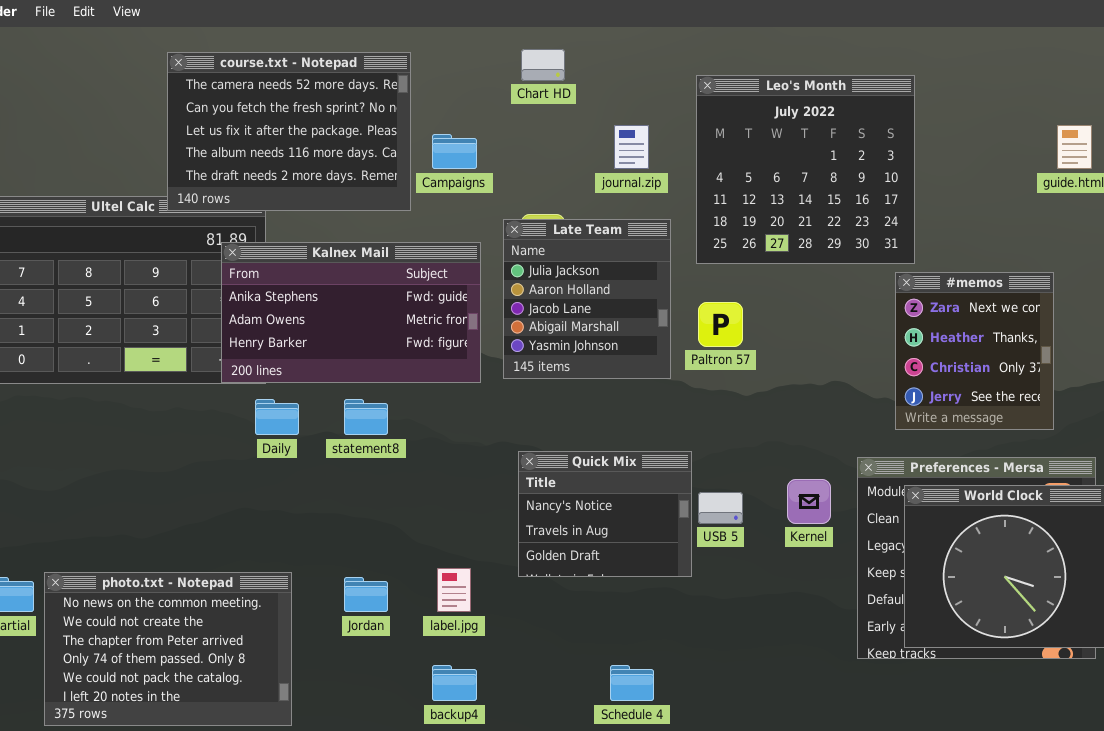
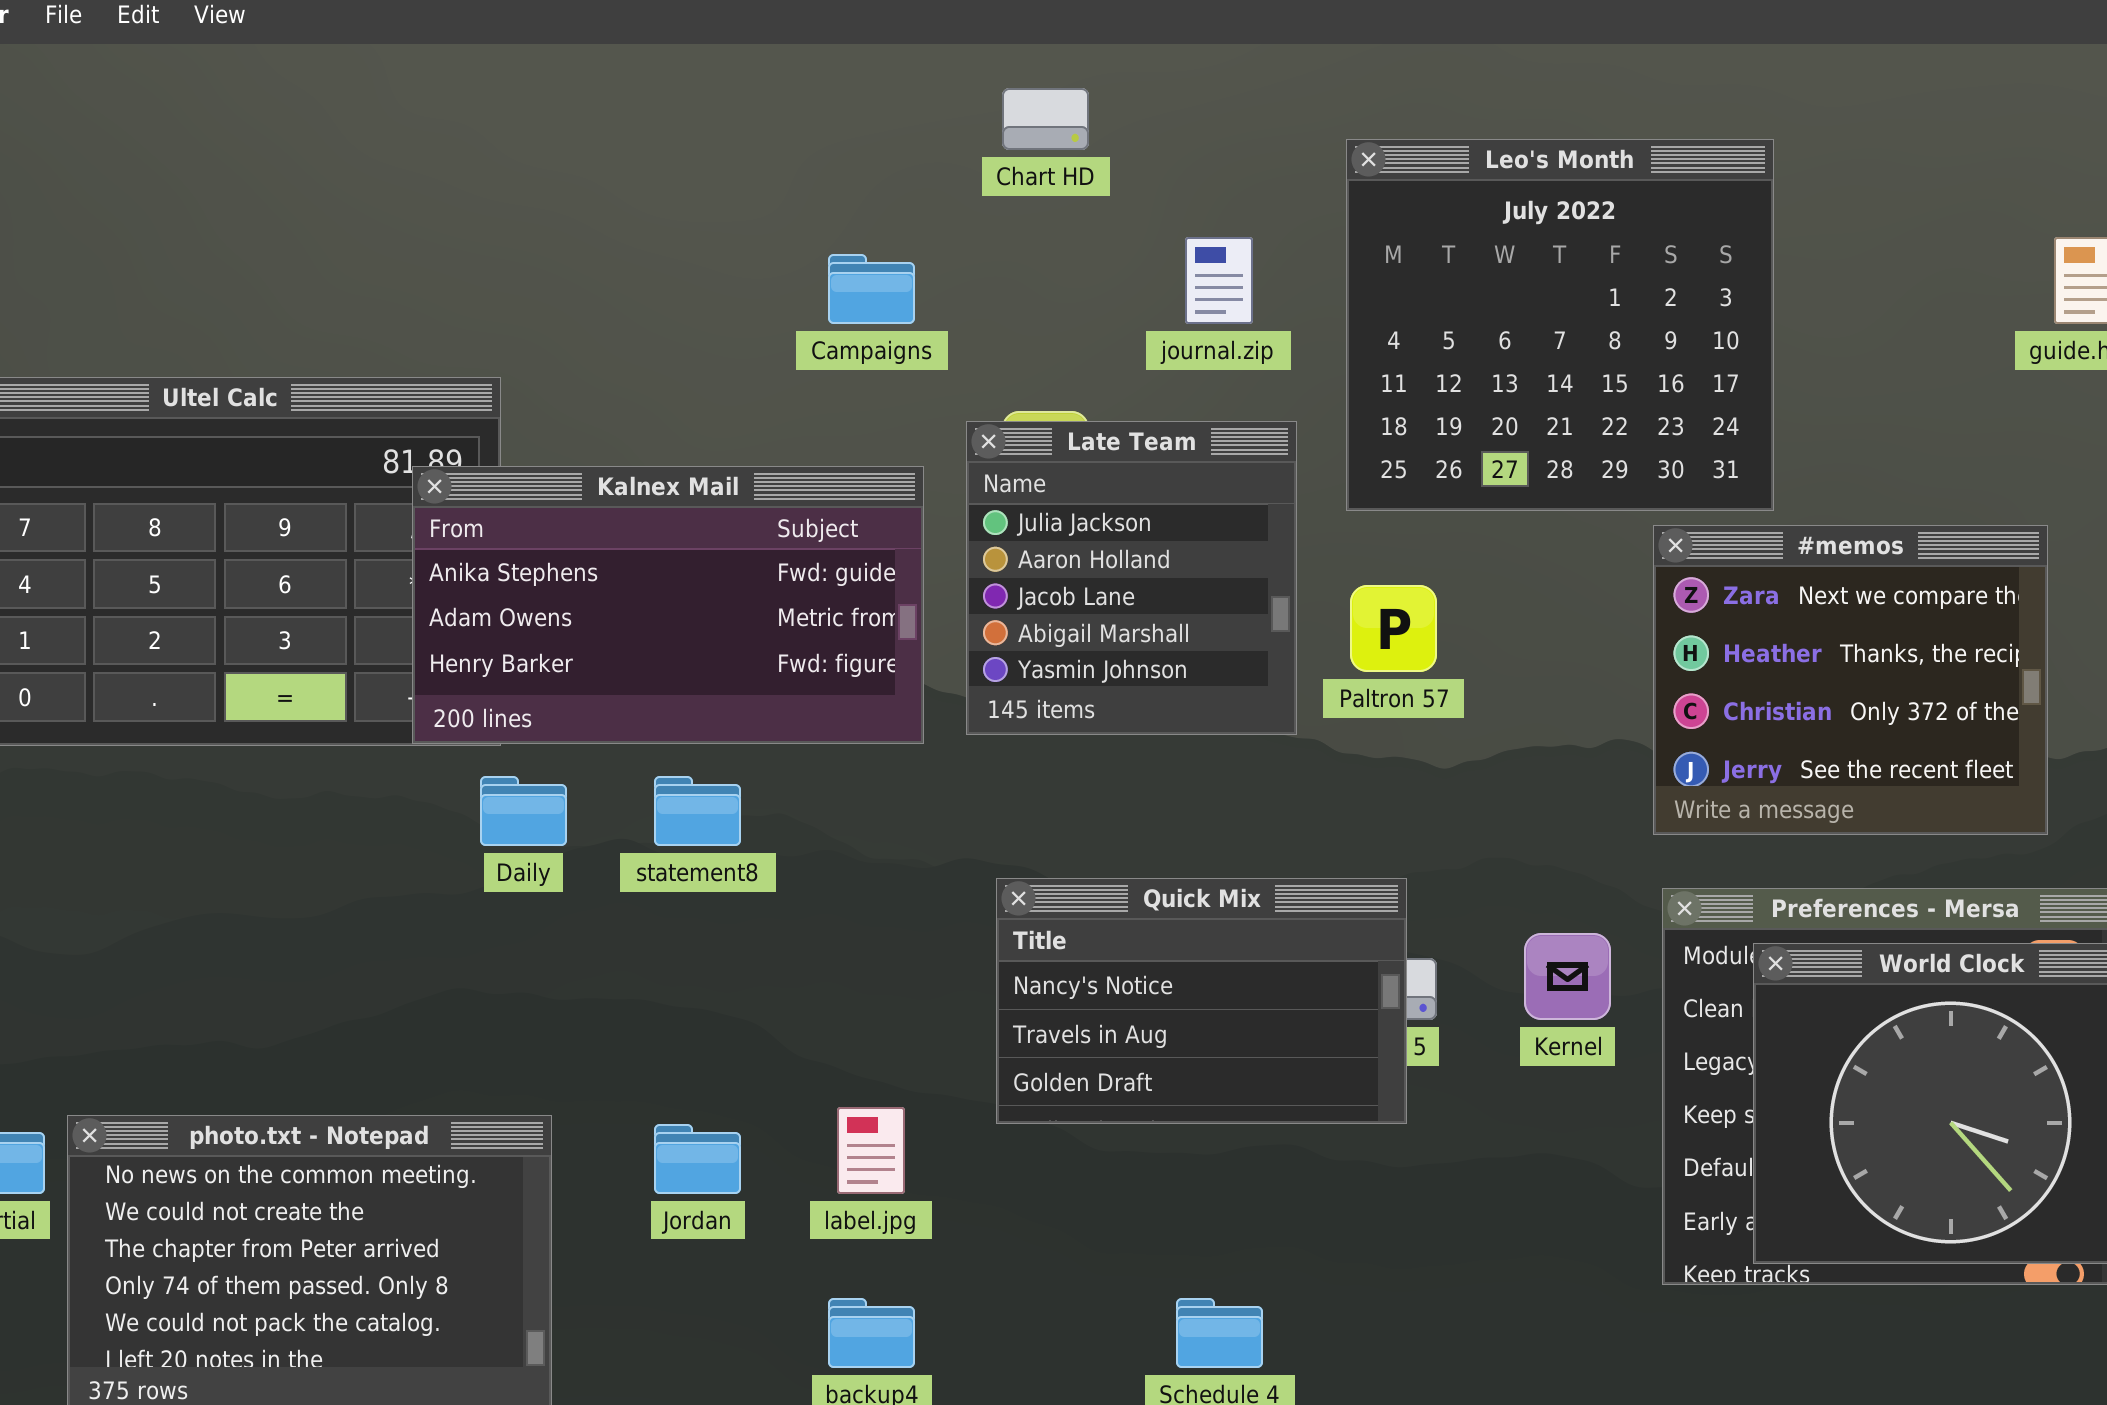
course.txt - Notepad: [167,52,411,211] -> none, closed
#memos: [895,272,1054,430] -> [1653,525,2048,835], resized
Quick Mix: [518,451,692,577] -> [996,878,1407,1124], resized

